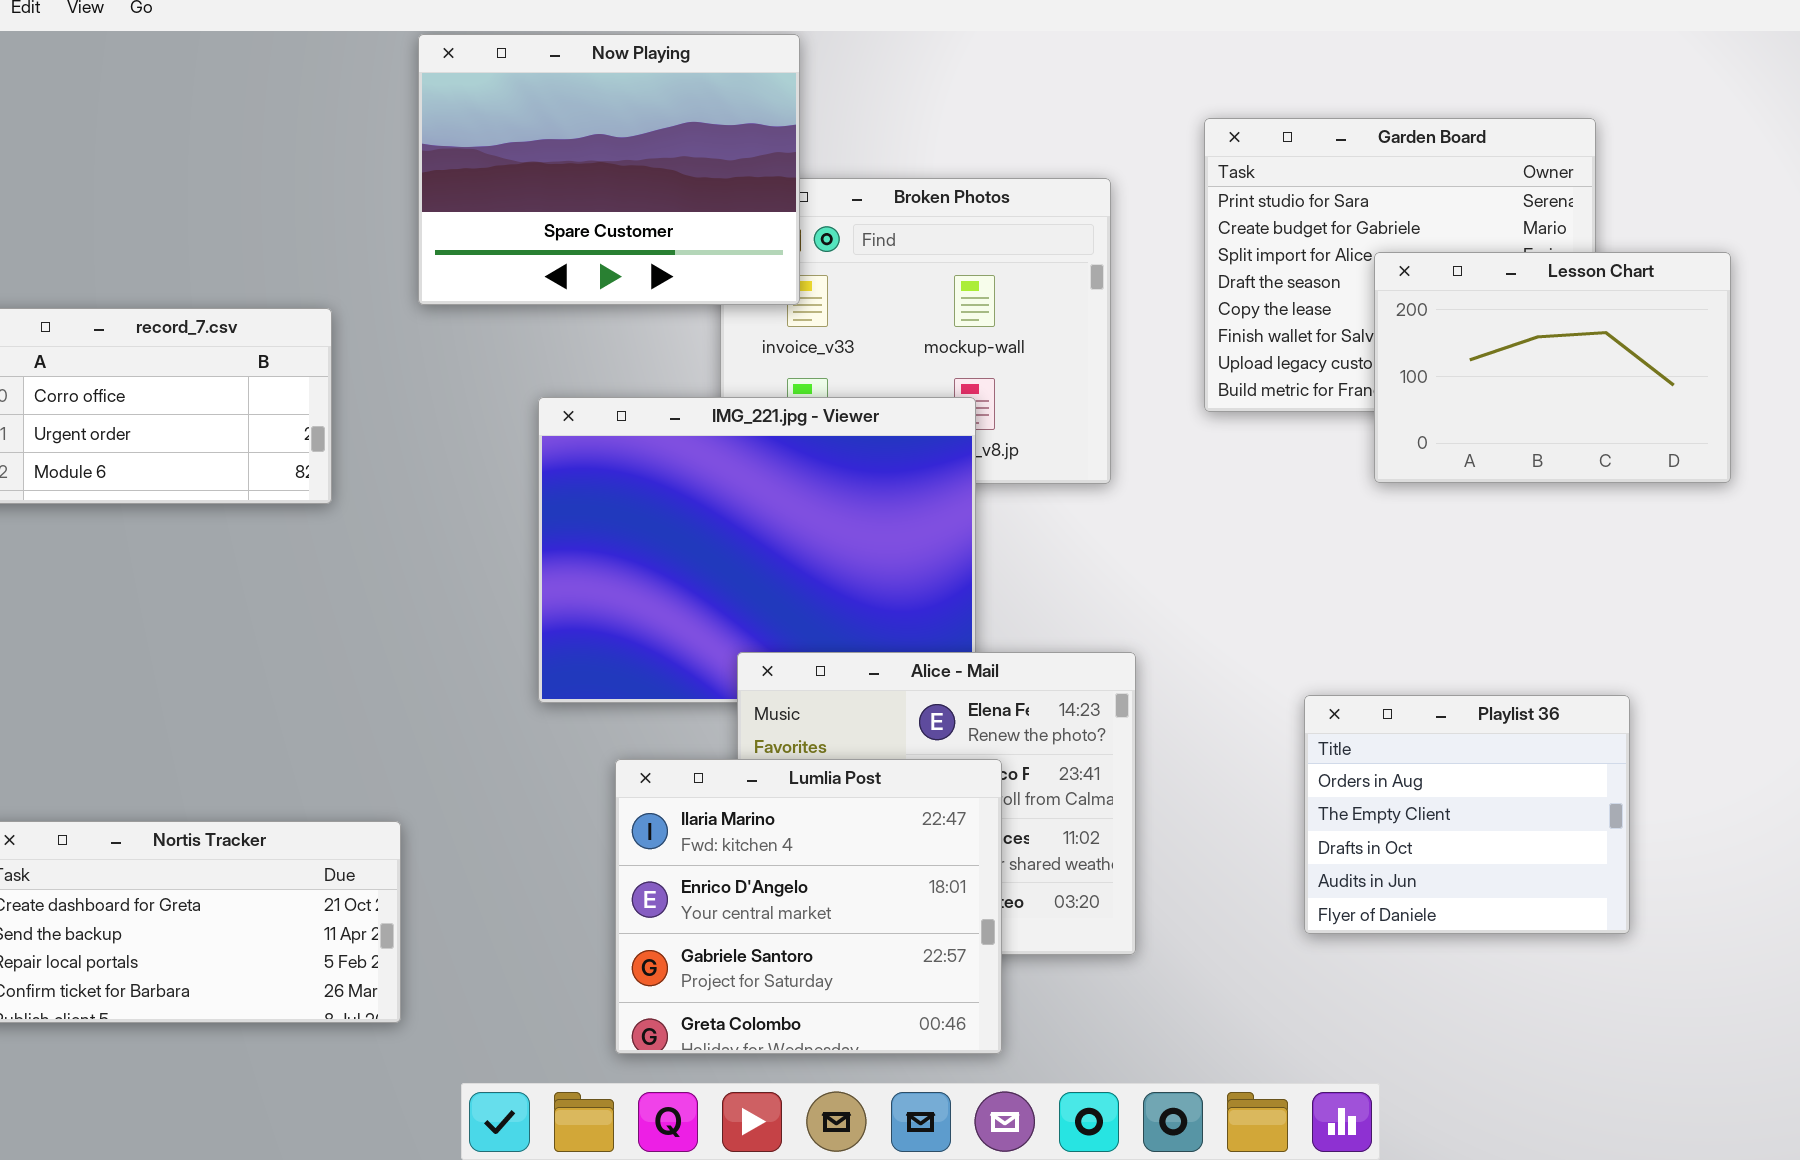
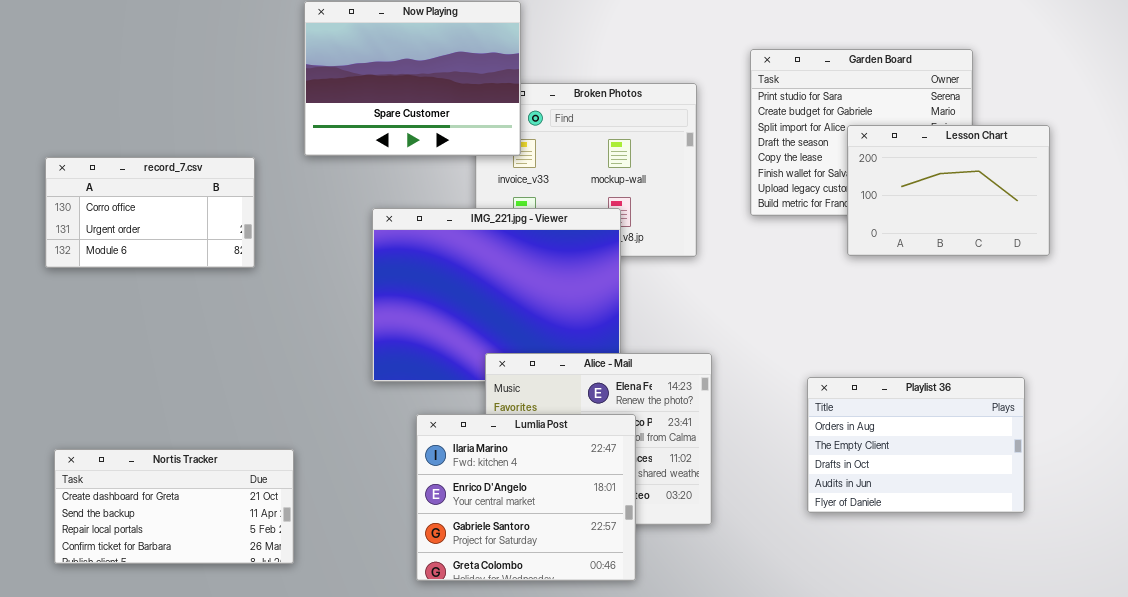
Playlist 36: [1304,695,1630,934] -> [807,377,1025,513], resized

